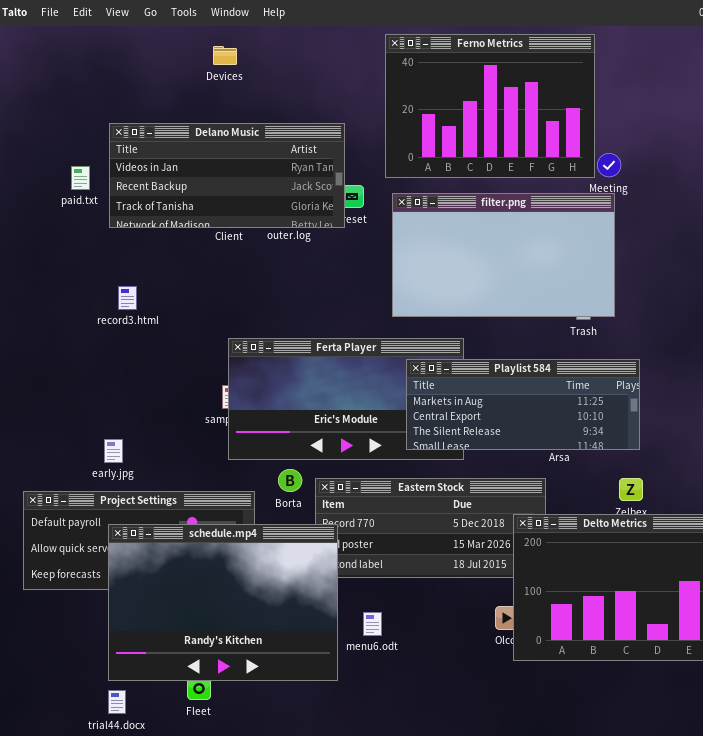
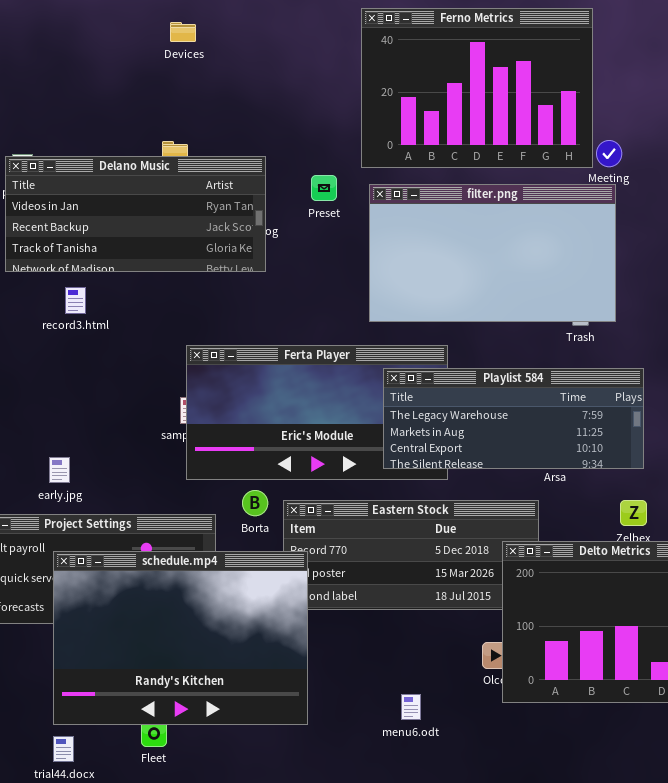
Delano Music: [109,123,345,228] -> [5,156,266,272], moved
Playlist 584: [406,359,640,450] -> [383,368,644,469], scrolled up 1 row
menu6.odt: [363,612,382,636] -> [401,694,421,720], moved

